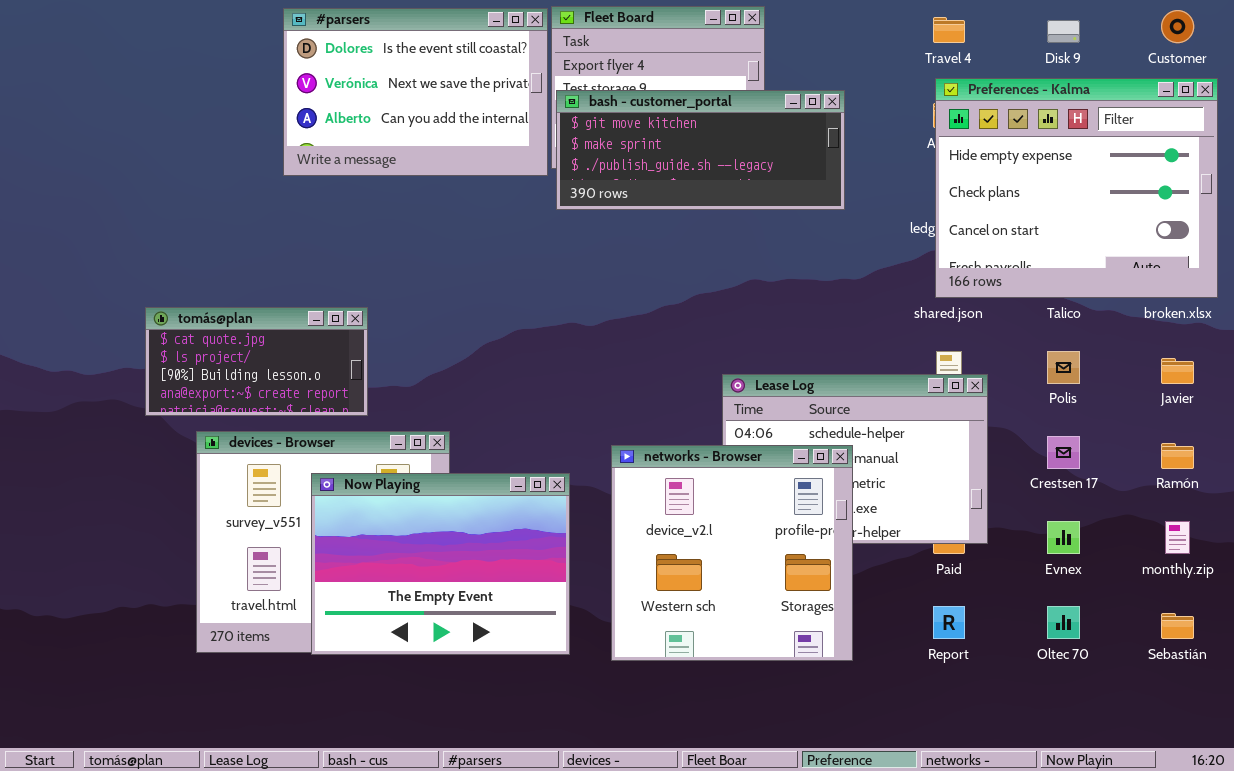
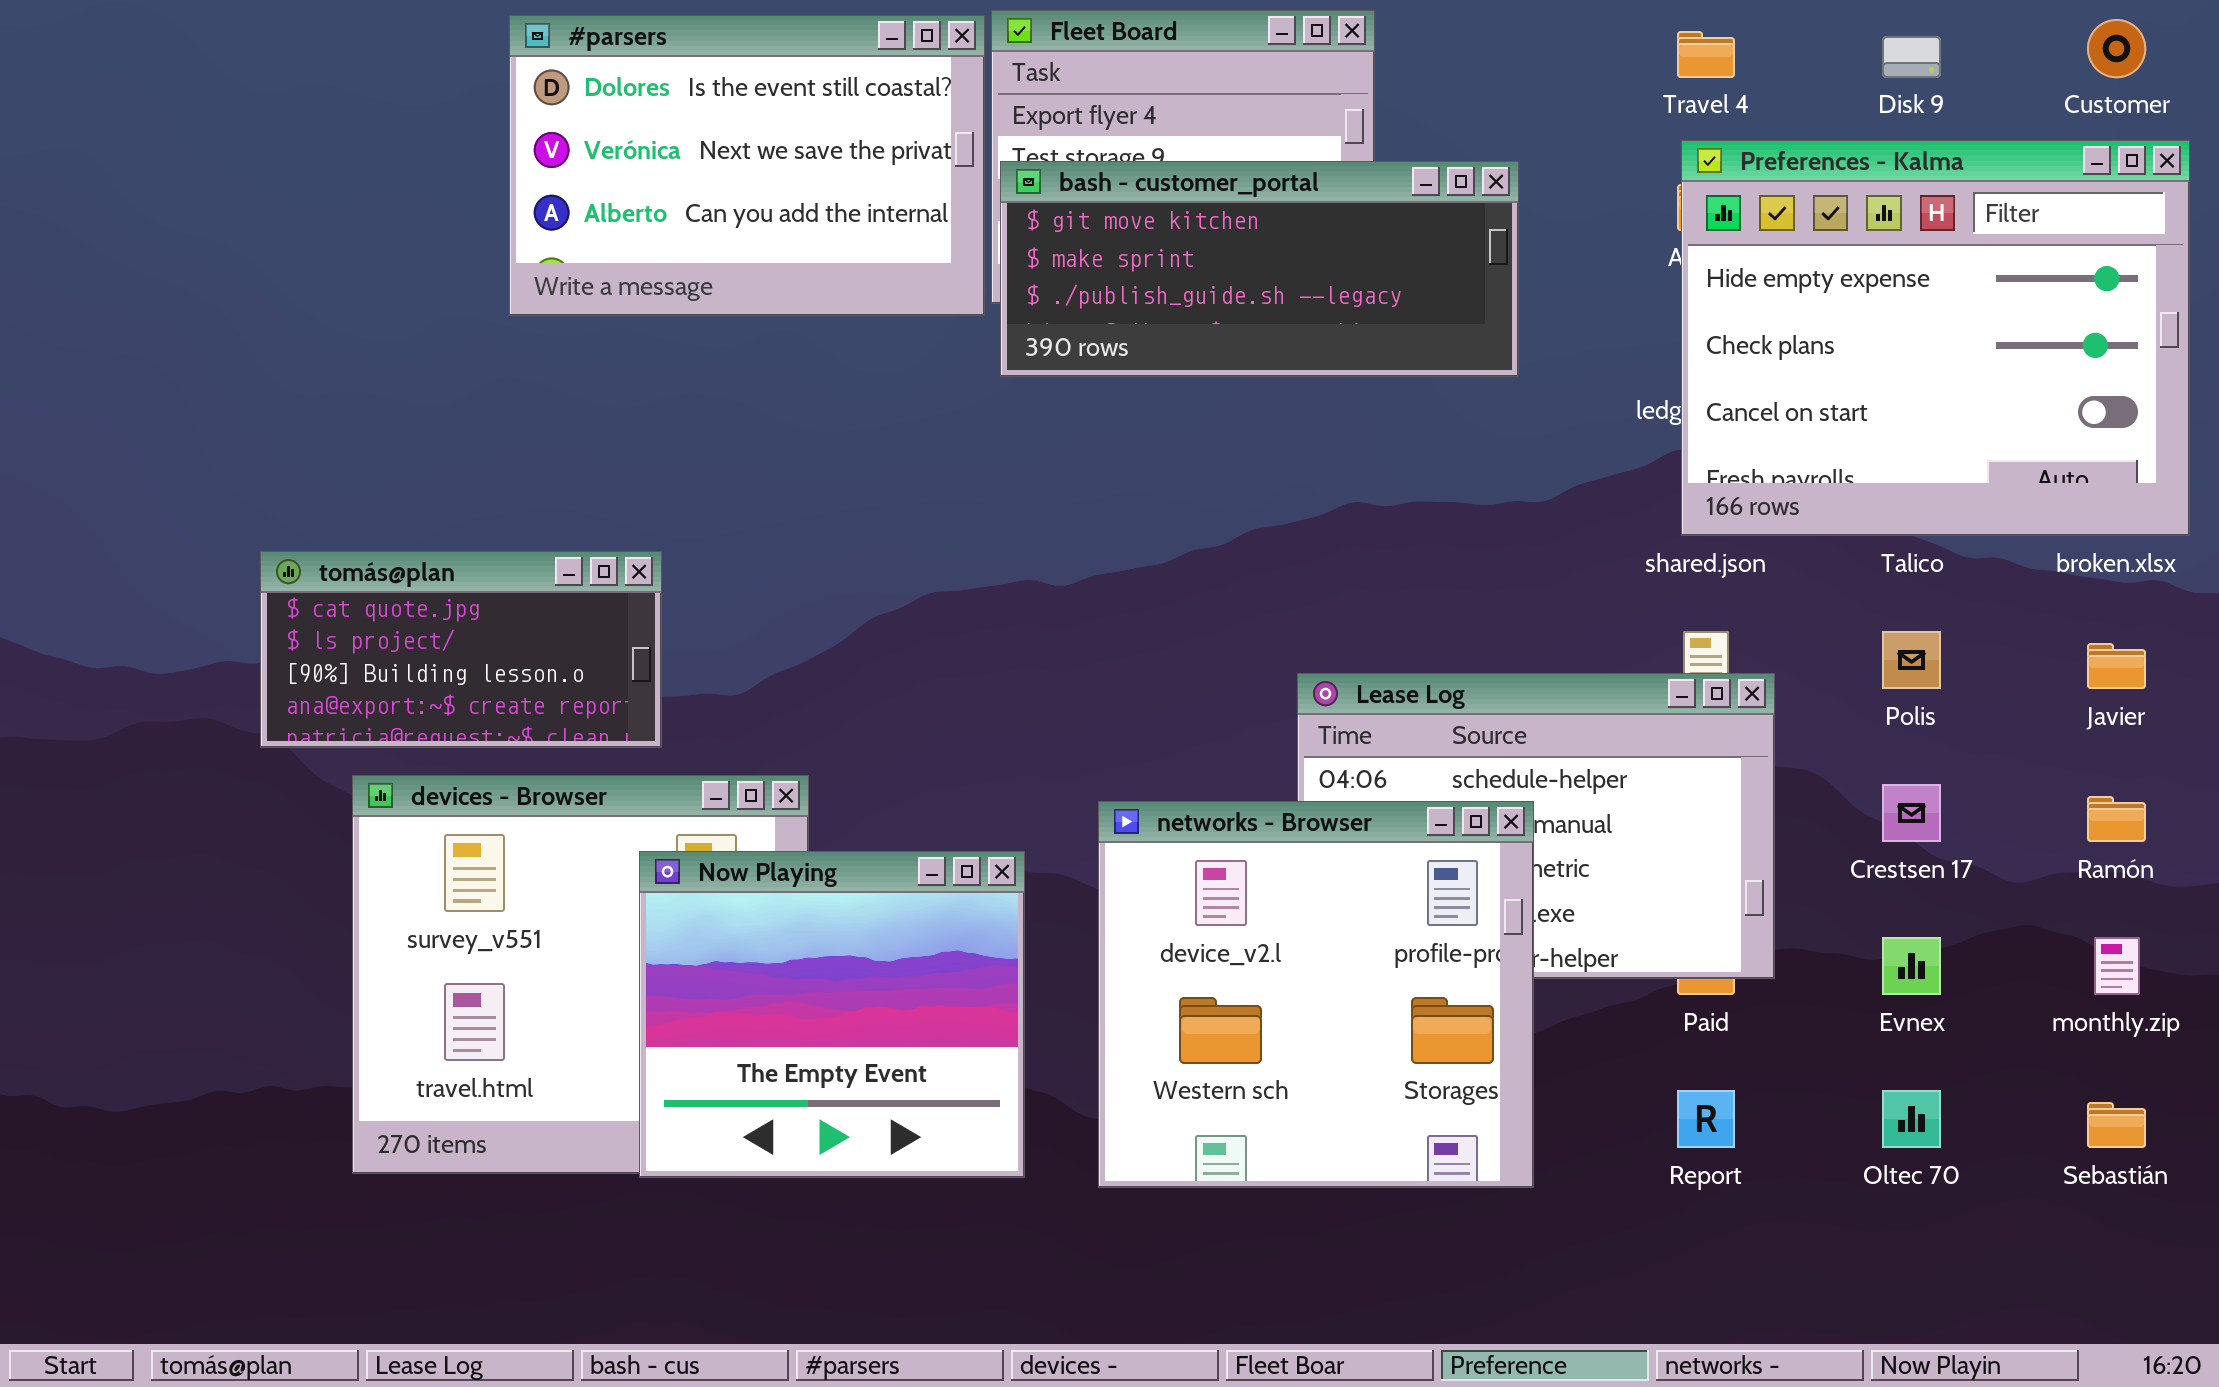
Now Playing: [311,473,570,655] -> [639,851,1025,1178], resized

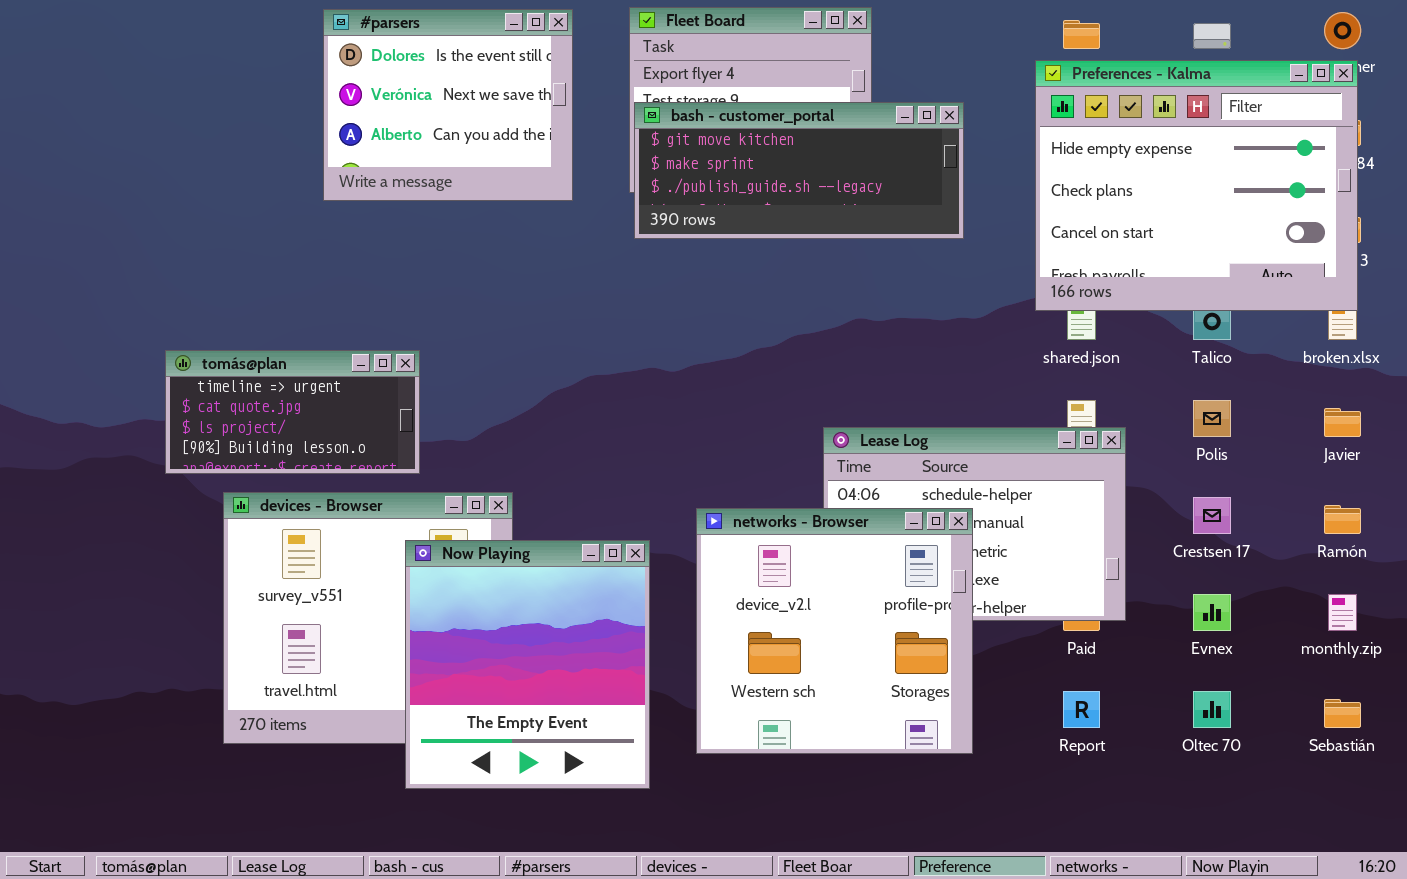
#parsers: [509,15,985,316] -> [323,9,573,201], resized
Preferences - Kalma: [1681,140,2190,536] -> [1035,60,1358,311], moved
tomás@plan: [260,551,662,748] -> [165,350,420,474], scrolled up 1 row
Now Playing: [639,851,1025,1178] -> [405,540,650,789], resized

